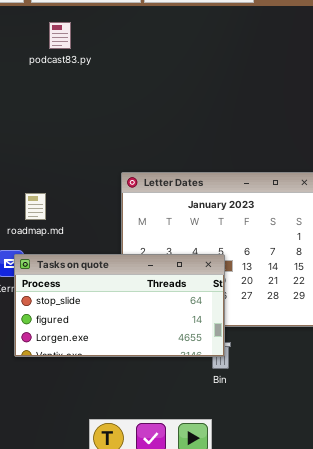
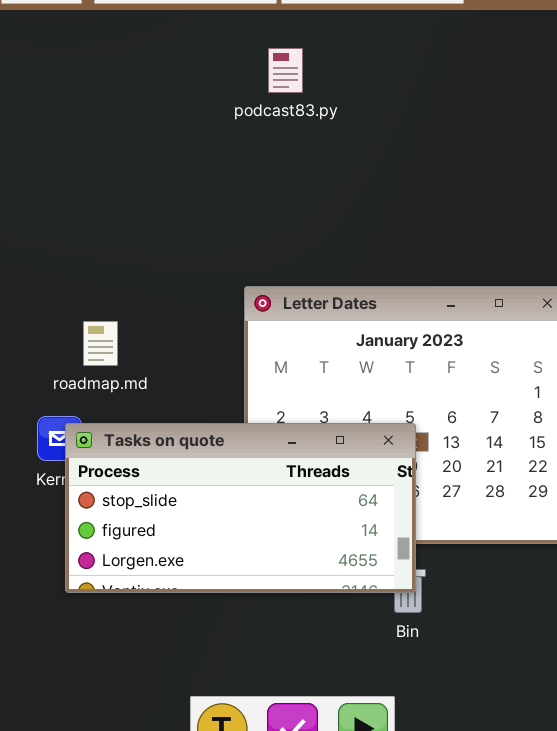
podcast83.py: [49,22,71,49] -> [268,48,303,93], moved

